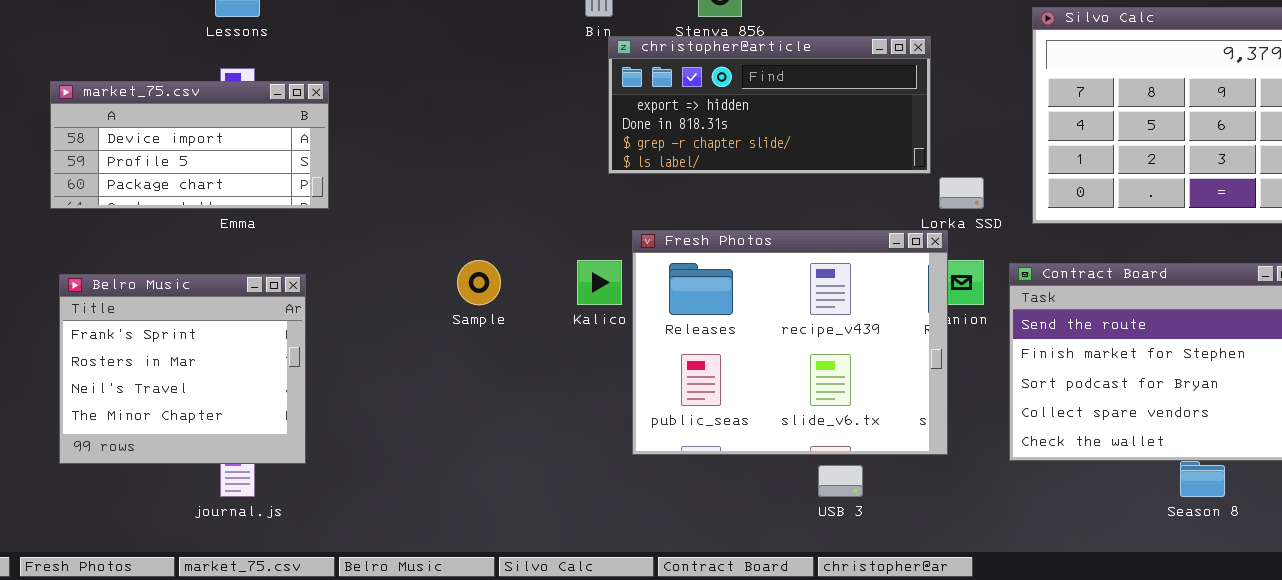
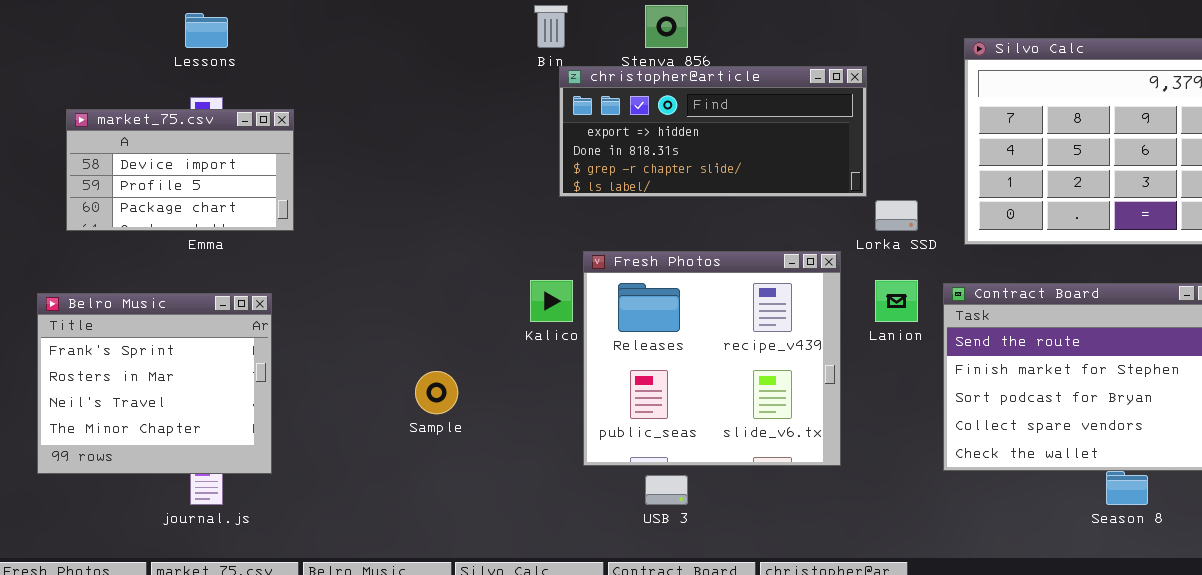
market_75.csv: [50,81,329,209] -> [66,109,294,231], resized
Fresh Photos: [632,230,948,455] -> [583,251,841,466], resized
Sample: [457,260,501,305] -> [415,371,458,414], moved
USB 3: [818,465,863,497] -> [645,475,688,505], moved

